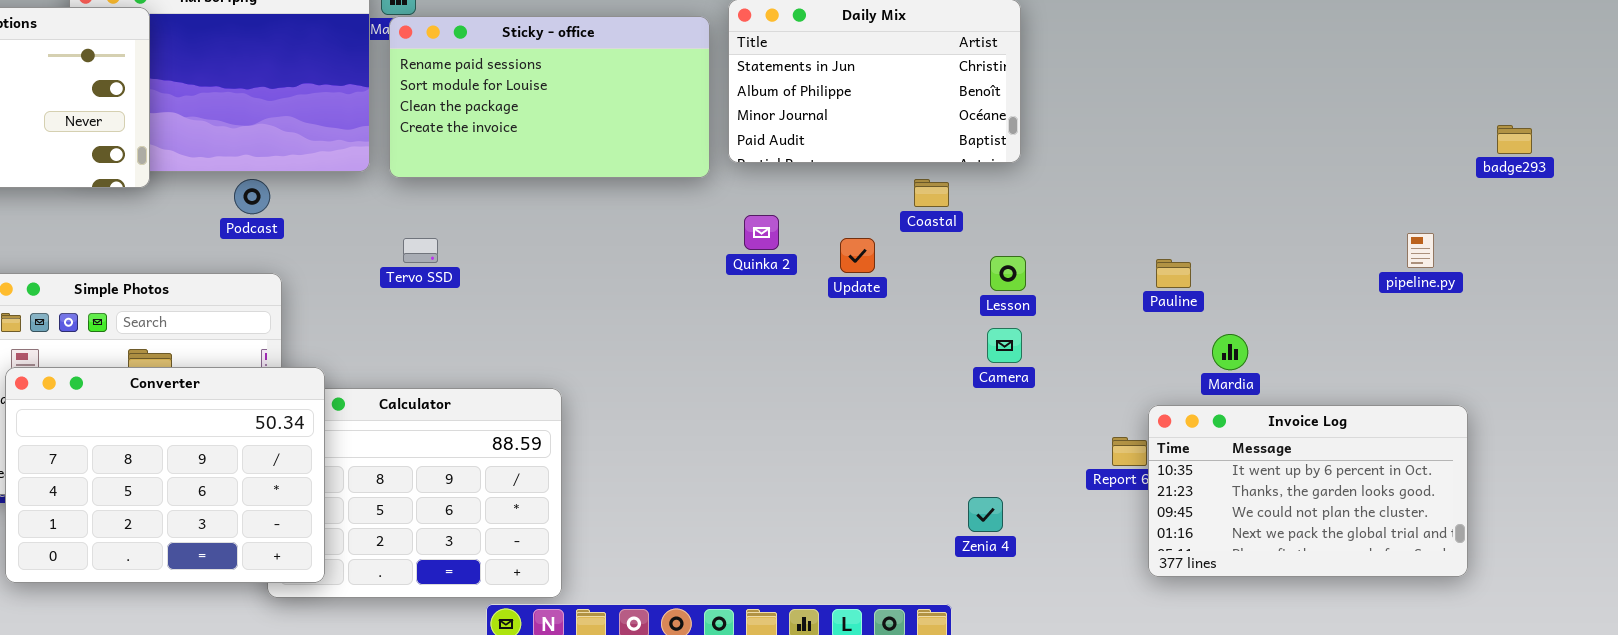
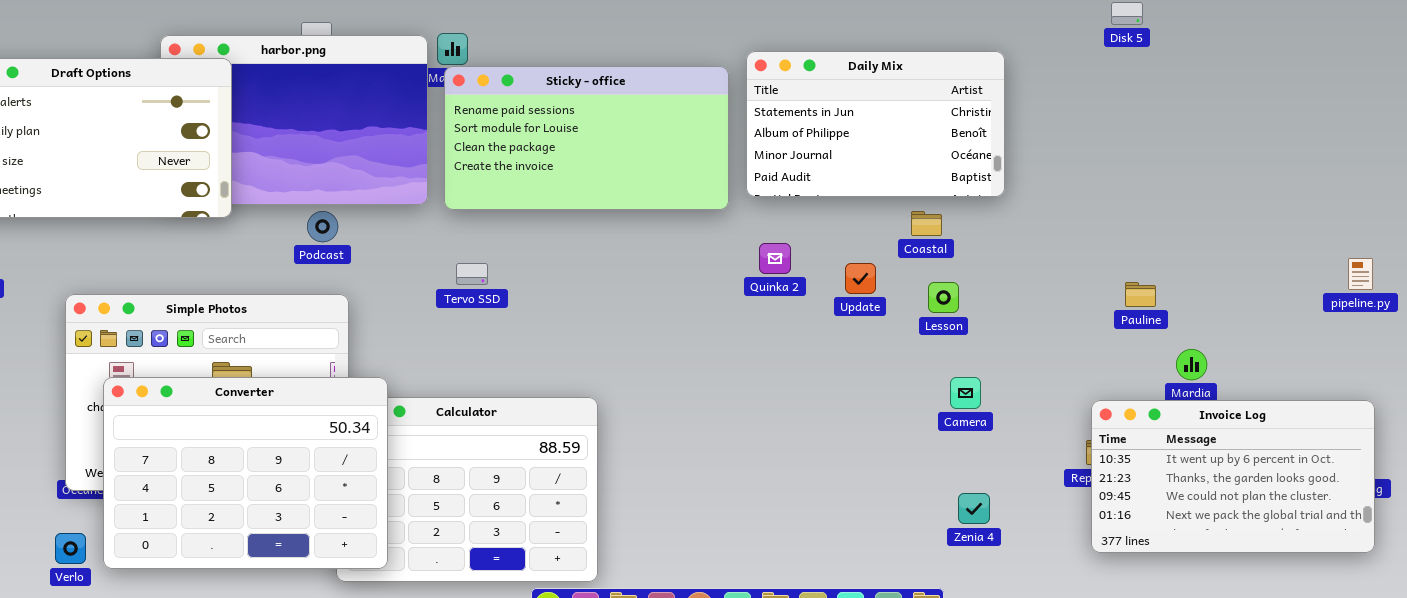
Lesson: [990,256,1026,291] -> [928,282,959,313], moved
Camera: [987,328,1022,363] -> [950,377,981,409], moved
Invoice Log: [1148,405,1468,577] -> [1091,400,1375,553], moved

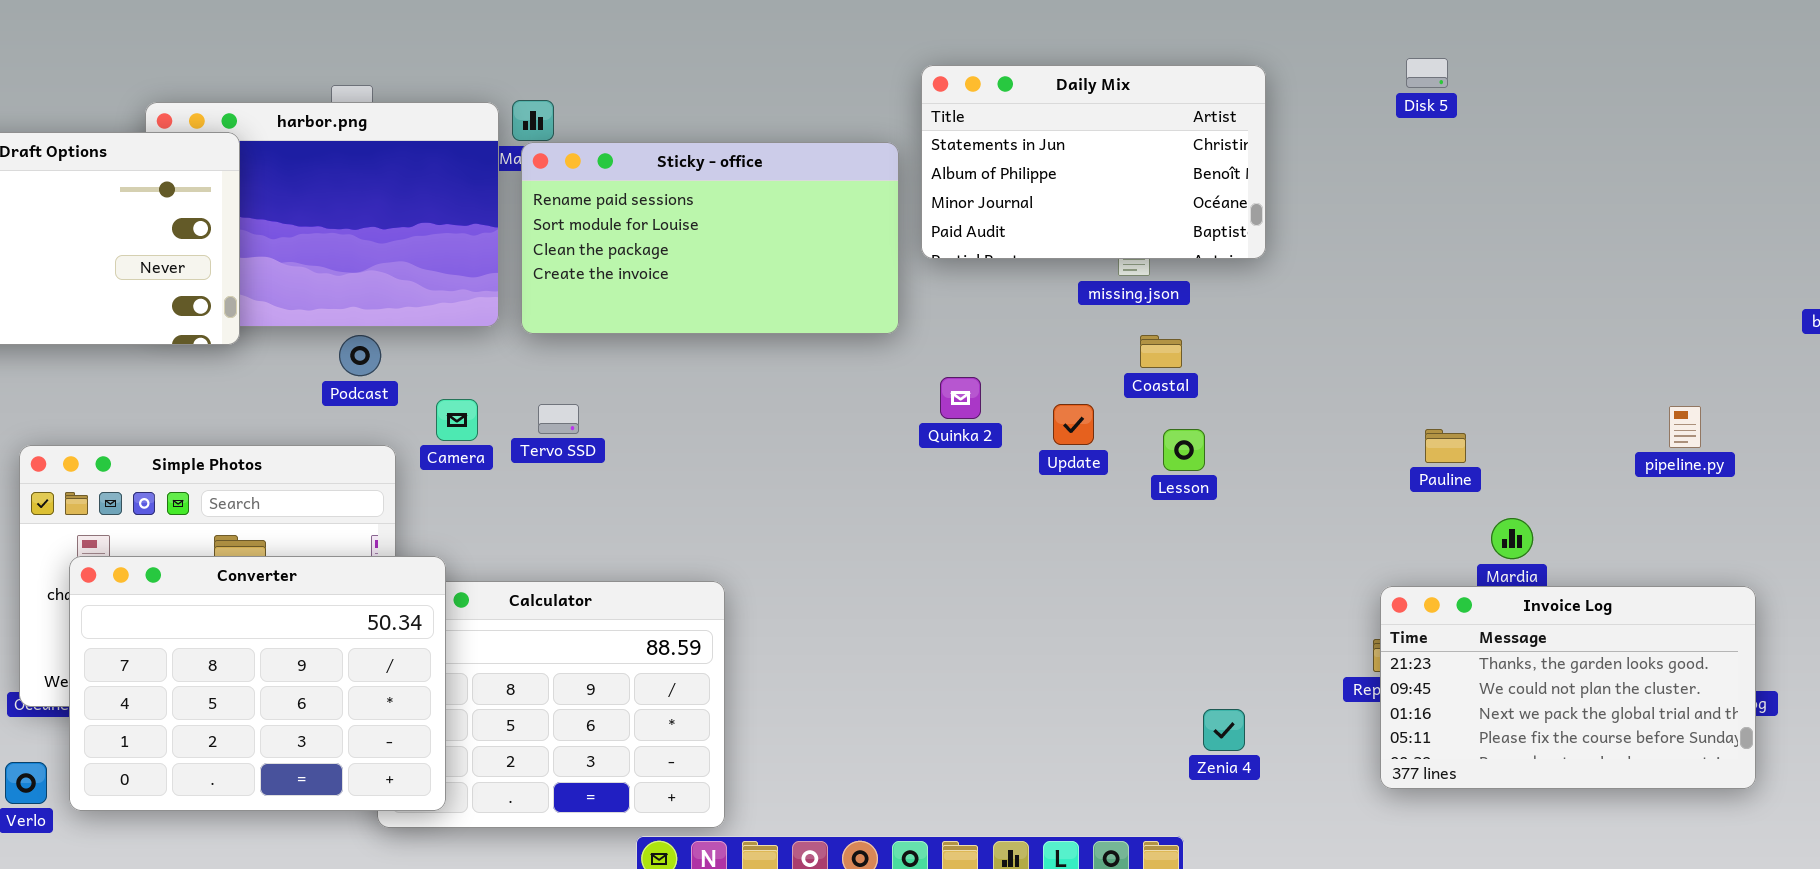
Daily Mix: [746,51,1005,197] -> [921,65,1266,259], moved
pipeline.py: [1348,258,1373,290] -> [1669,406,1701,448], moved
Camera: [950,377,981,409] -> [436,399,478,441], moved
Invoice Log: [1091,400,1375,553] -> [1380,586,1756,789], scrolled down 1 row

